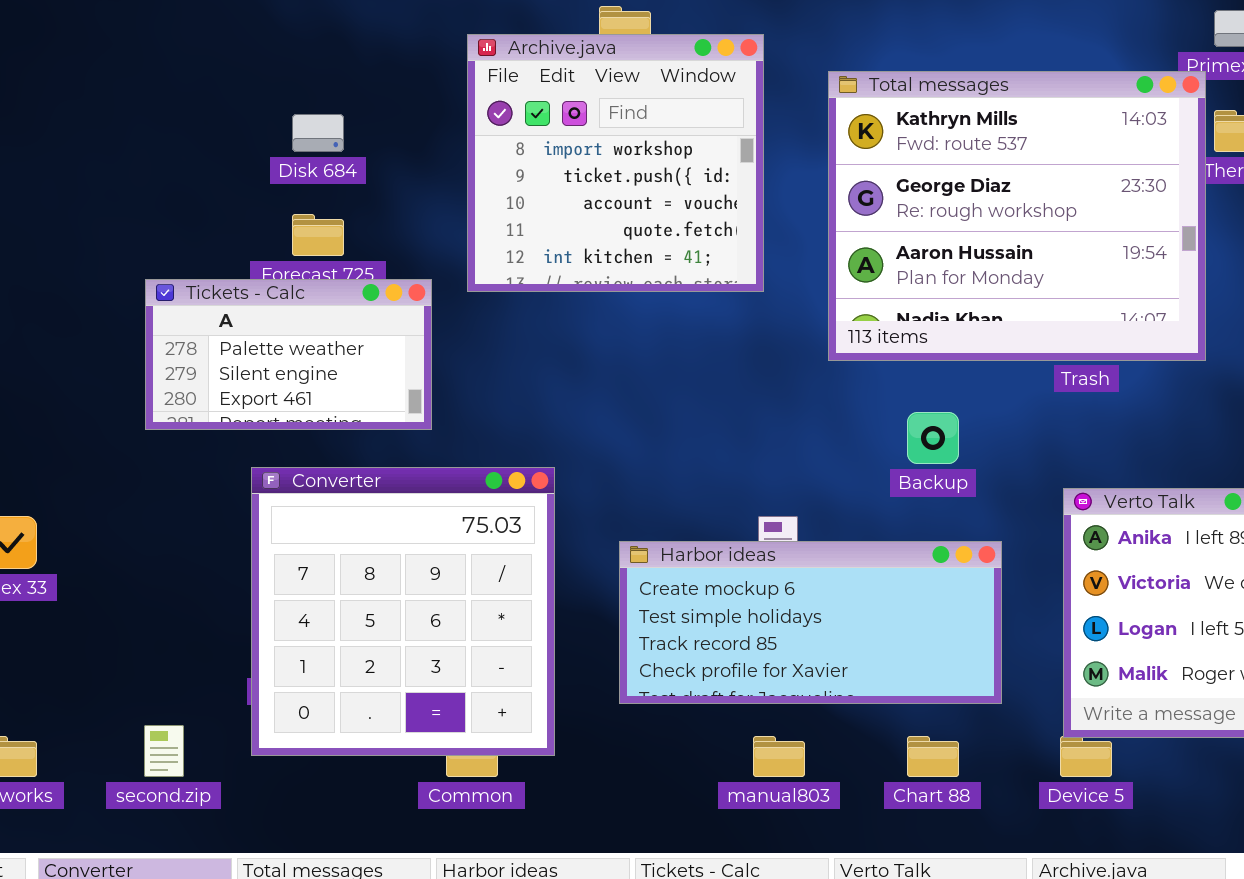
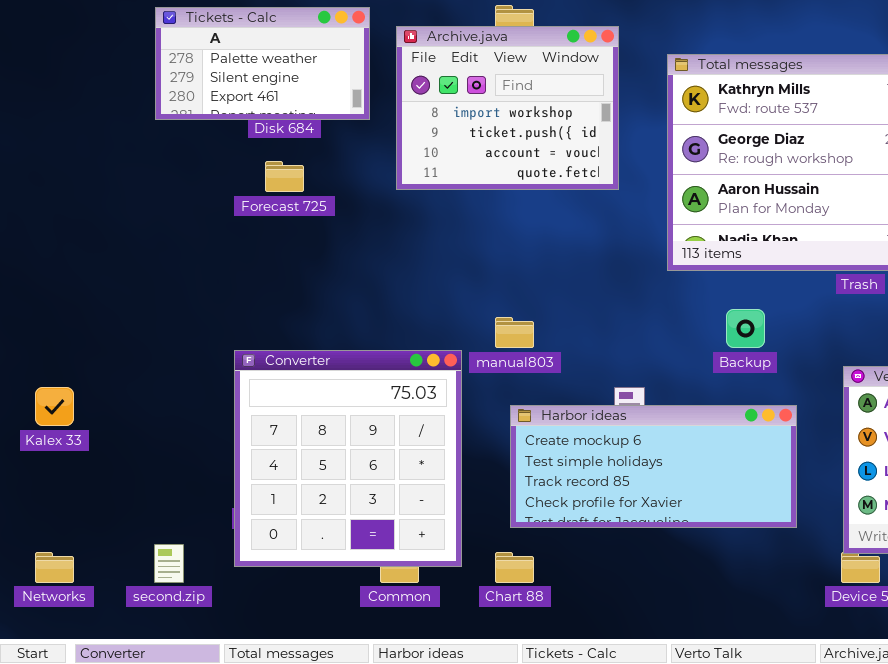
Archive.java: [467,34,764,292] -> [396,26,619,190], resized
Tickets - Calc: [145,279,432,430] -> [155,7,370,120], moved
manual803: [753,736,805,777] -> [495,317,534,348], moved
Chart 88: [907,736,959,777] -> [495,552,534,583], moved

